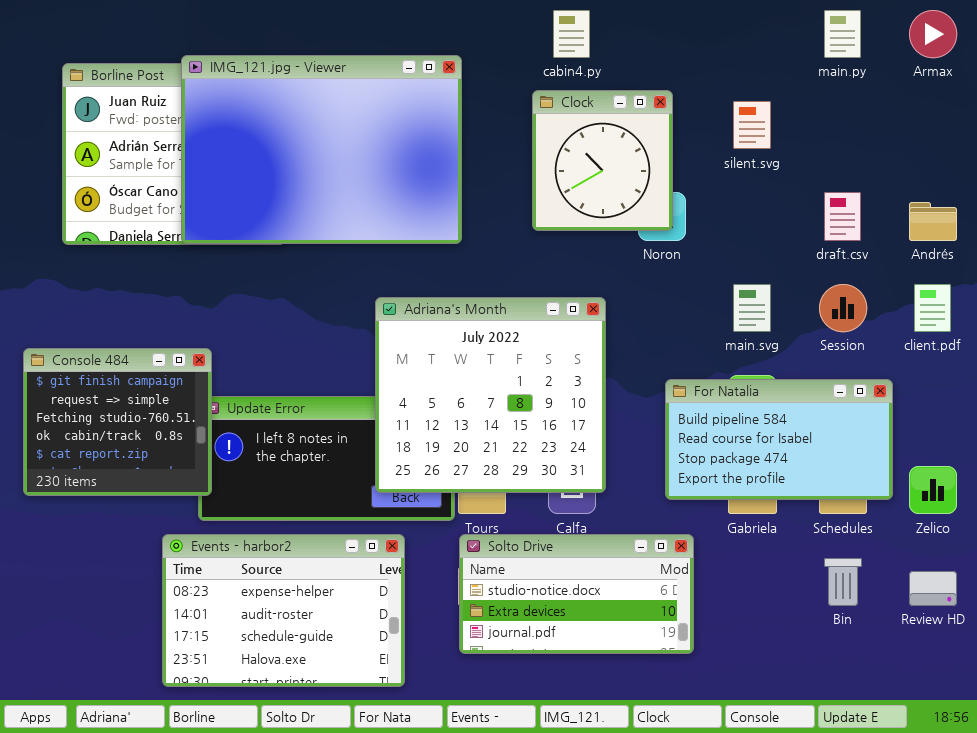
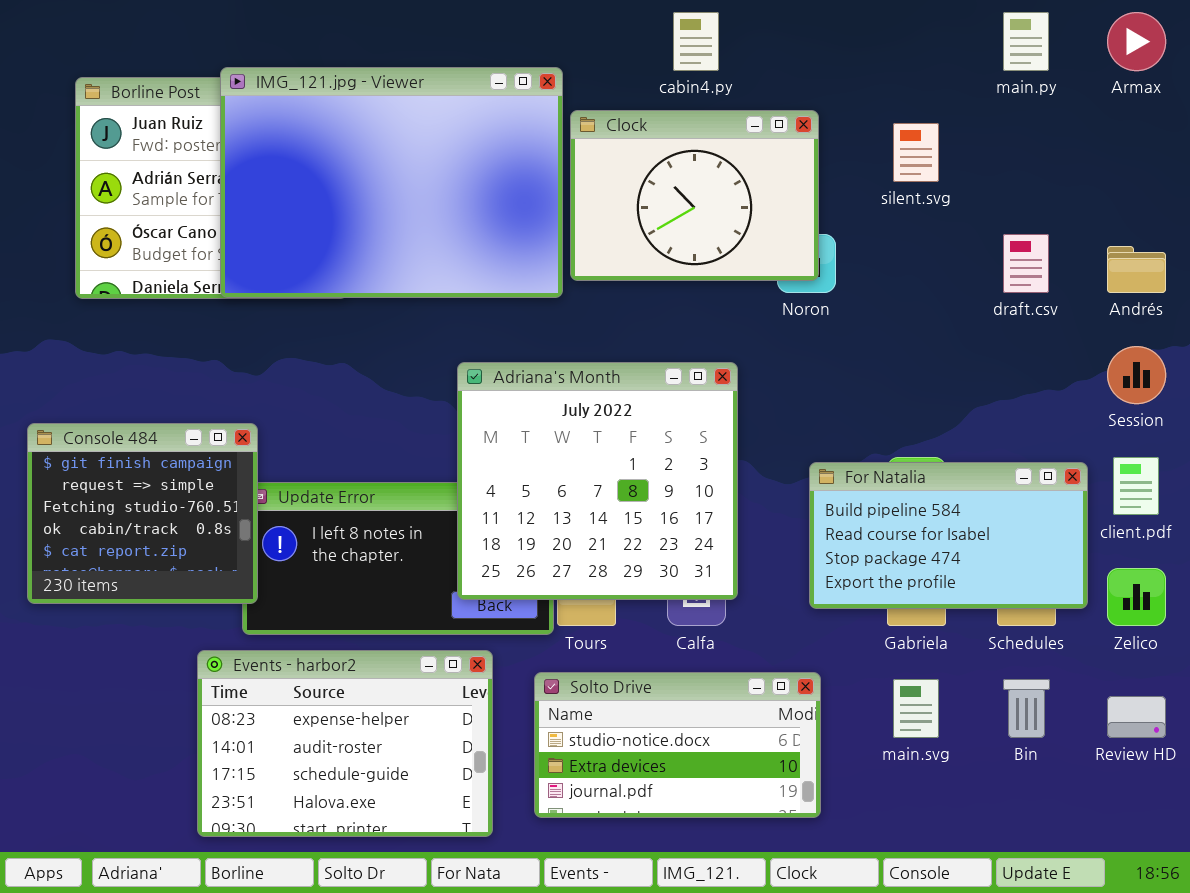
Clock: [532,90,673,231] -> [570,110,819,281], resized
main.svg: [733,284,771,332] -> [893,679,939,738], moved
Session: [819,284,867,332] -> [1107,346,1166,404], moved
client.pdf: [914,284,951,332] -> [1113,457,1159,515], moved
Solto Drive: [459,534,694,654] -> [534,672,821,818], moved

